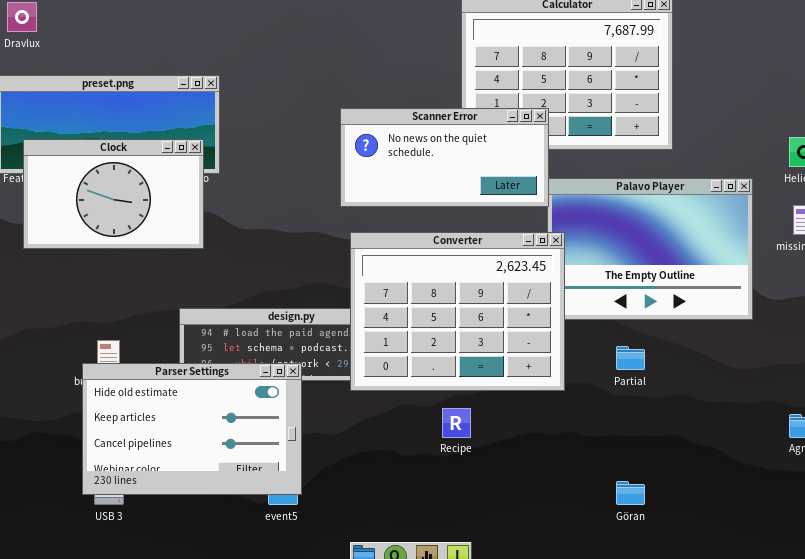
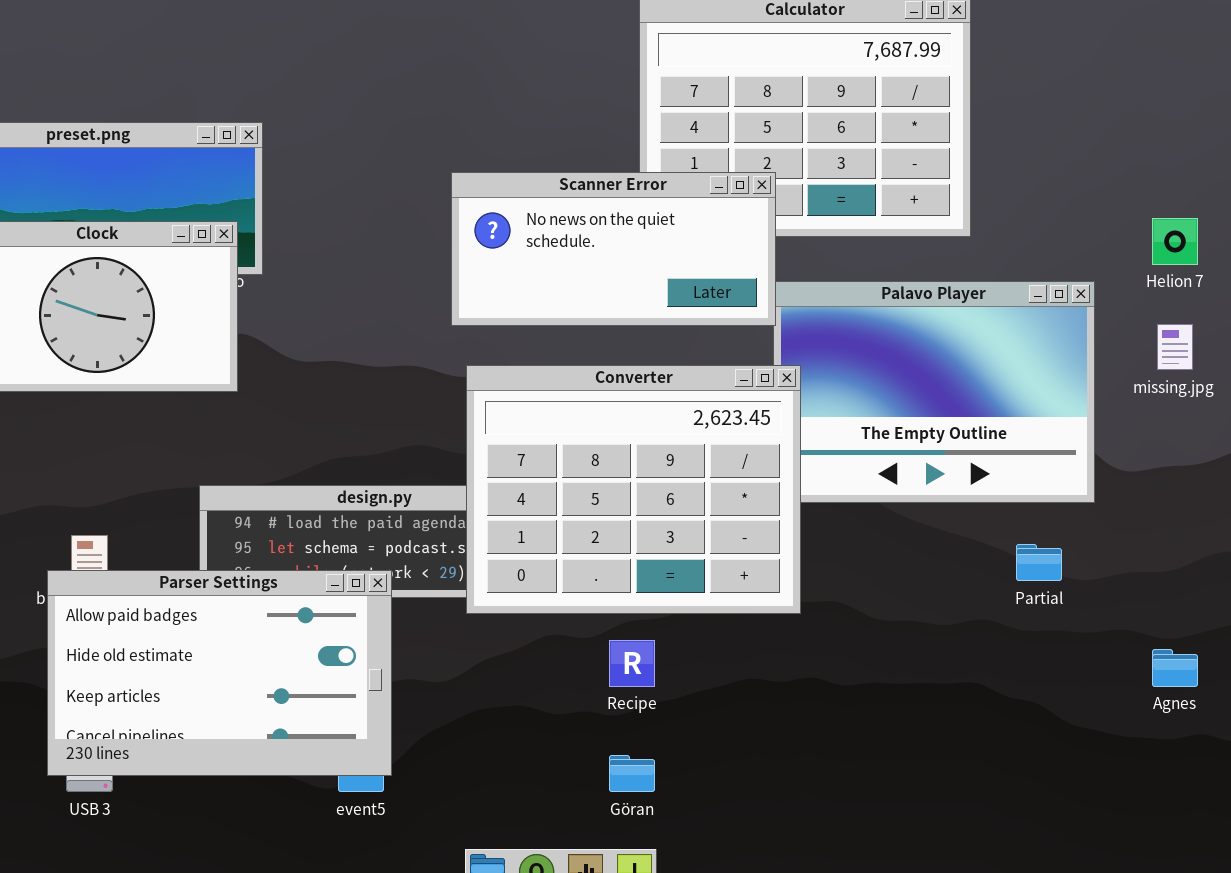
Partial: [616,346,645,370] -> [1016,544,1062,581], moved
Parser Settings: [82,363,302,495] -> [47,570,392,776], scrolled up 1 row
Göran: [616,481,645,505] -> [609,755,655,792], moved

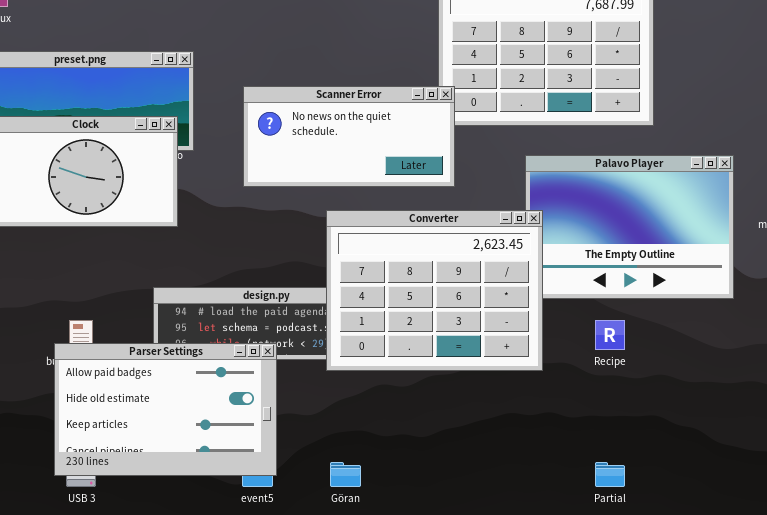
Scanner Error: [451,172,776,326] -> [243,86,455,187], moved
Partial: [1016,544,1062,581] -> [595,462,625,487], moved
Recipe: [609,640,655,687] -> [595,320,625,350], moved
Göran: [609,755,655,792] -> [330,462,361,487], moved

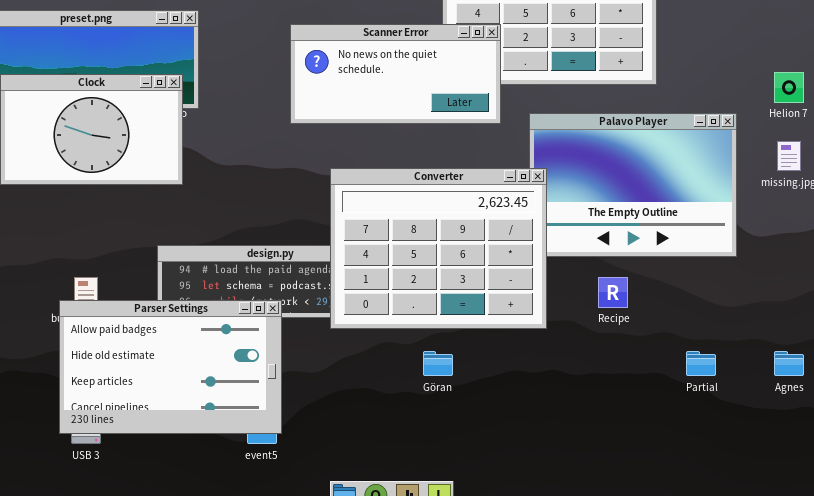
Scanner Error: [243,86,455,187] -> [290,24,501,124], moved
Göran: [330,462,361,487] -> [423,351,453,376], moved
Partial: [595,462,625,487] -> [686,351,716,376], moved

